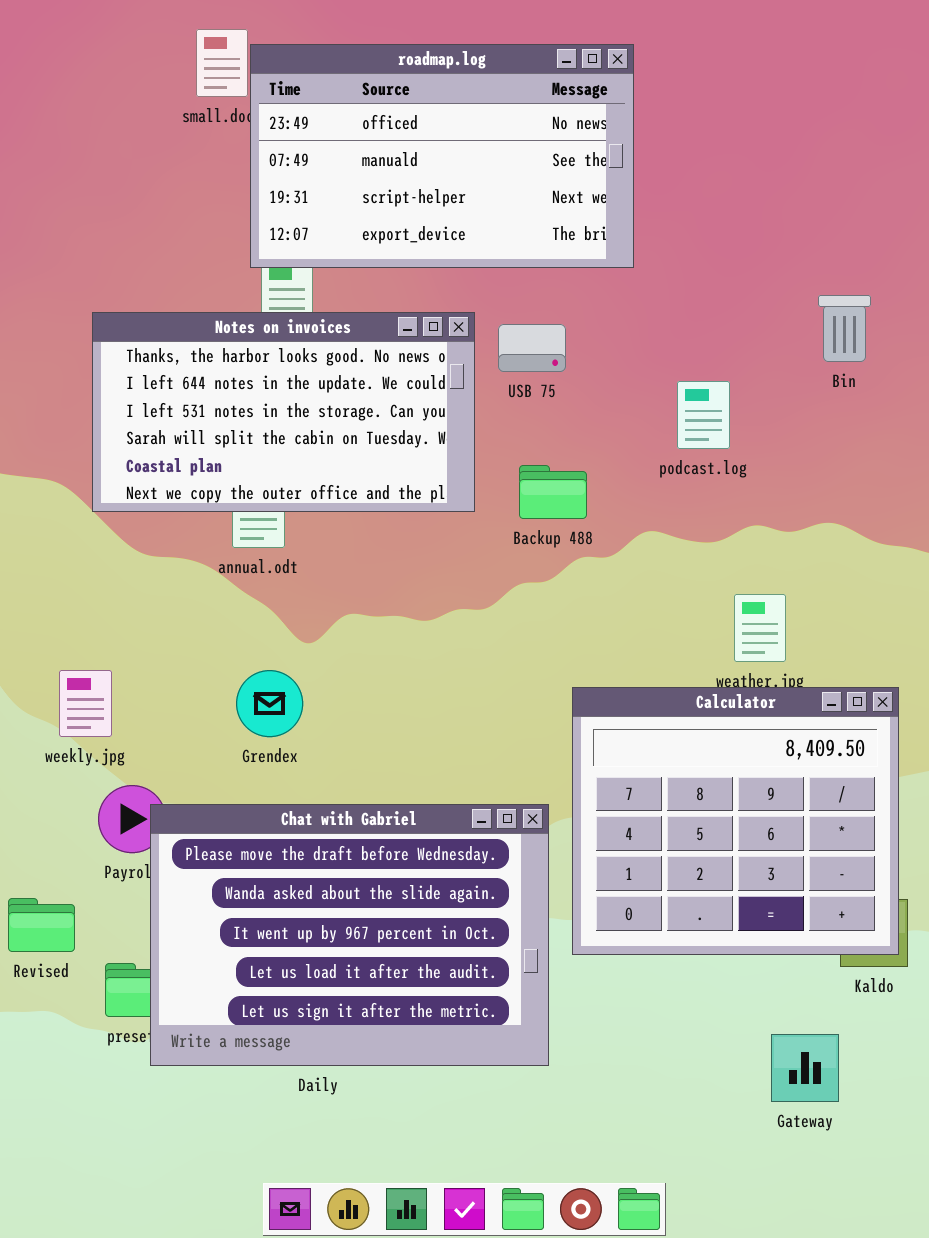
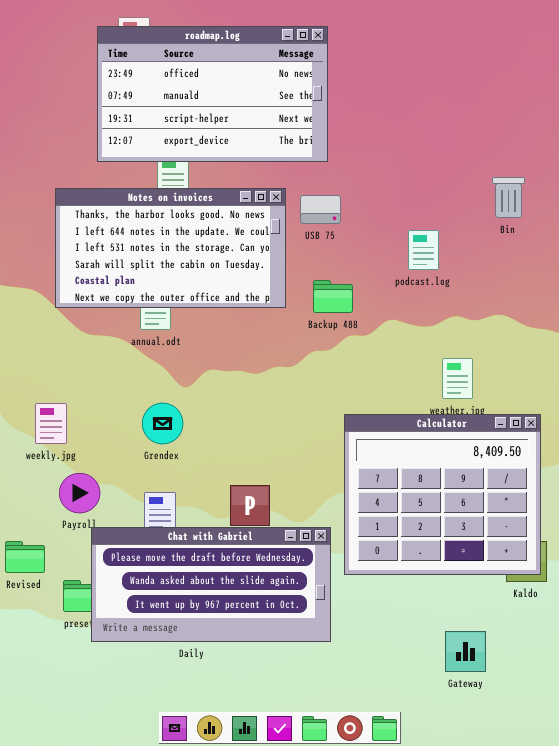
roadmap.log: [250,44,634,268] -> [97,26,328,162], moved
Chat with Gabriel: [150,804,549,1066] -> [91,527,331,642], resized
Gateway: [771,1034,839,1102] -> [445,631,486,672], moved

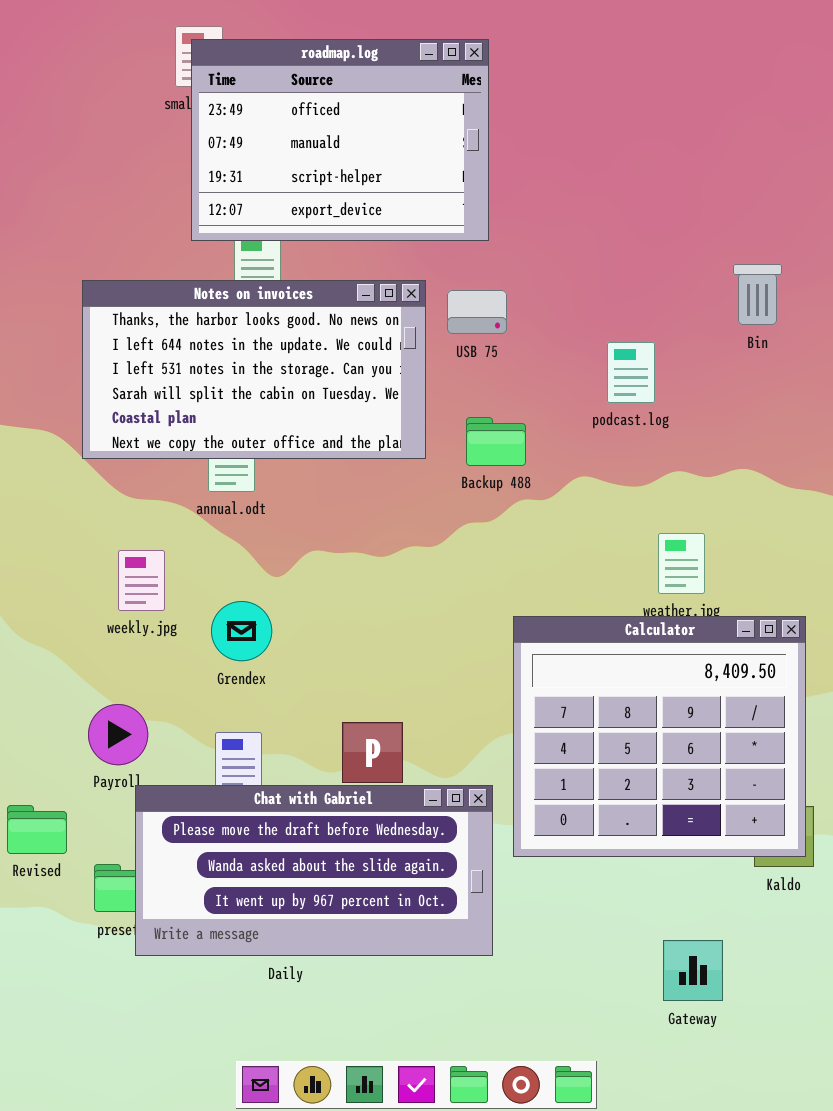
roadmap.log: [97,26,328,162] -> [191,39,489,241], resized
weekly.jpg: [35,403,67,444] -> [118,550,165,611], moved

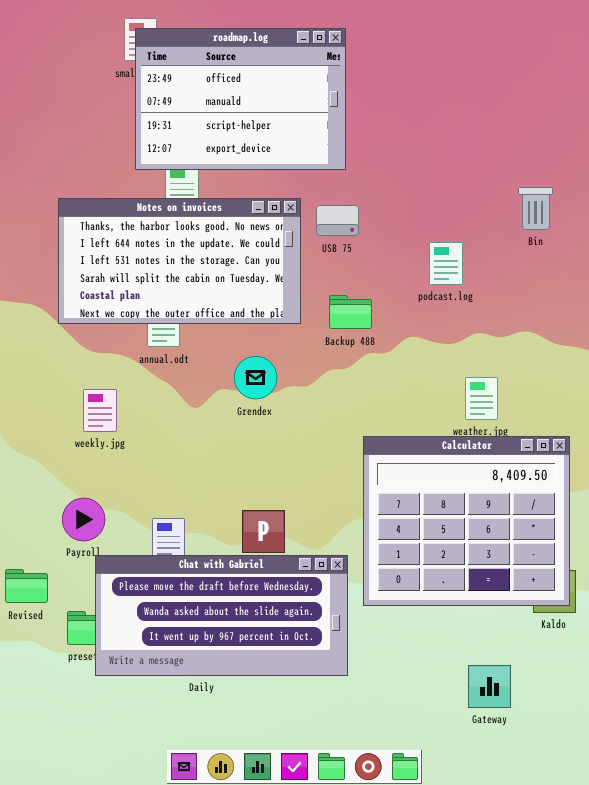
Grendex: [211,601,272,661] -> [234,356,277,399], moved

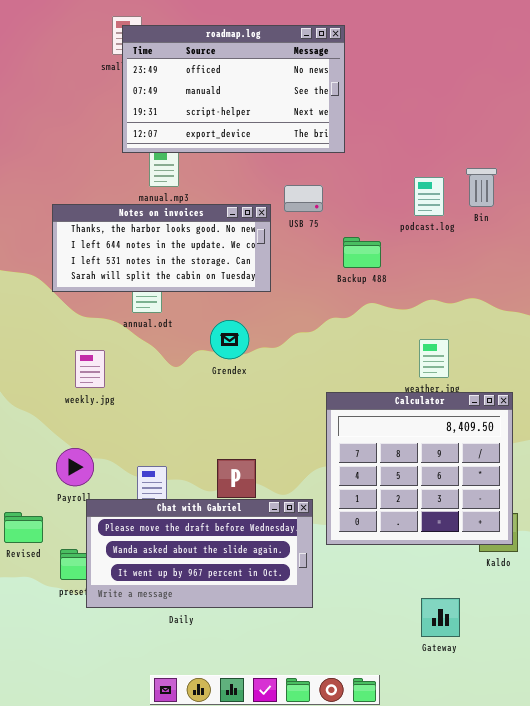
roadmap.log: [135,28,346,170] -> [122,25,345,153], resized
Notes on invoices: [58,198,301,324] -> [52,204,271,292], resized
podcast.log: [429,242,463,285] -> [414,177,444,216], moved
Backup 488: [329,295,372,329] -> [343,237,381,268], moved

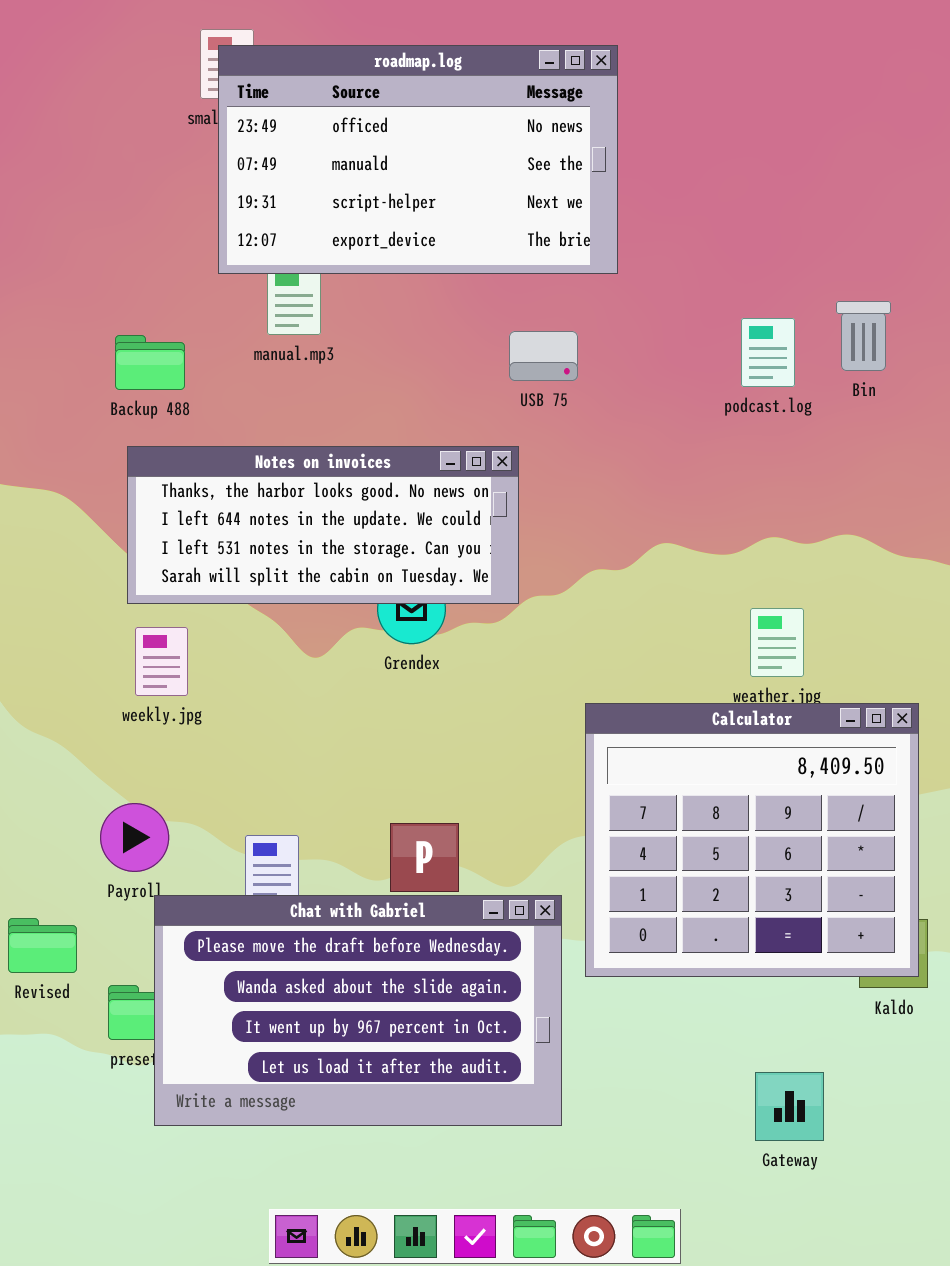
Notes on invoices: [52,204,271,292] -> [127,446,519,604], moved
Backup 488: [343,237,381,268] -> [115,335,185,390], moved
Chat with Gabriel: [86,499,313,608] -> [154,895,562,1126], resized

